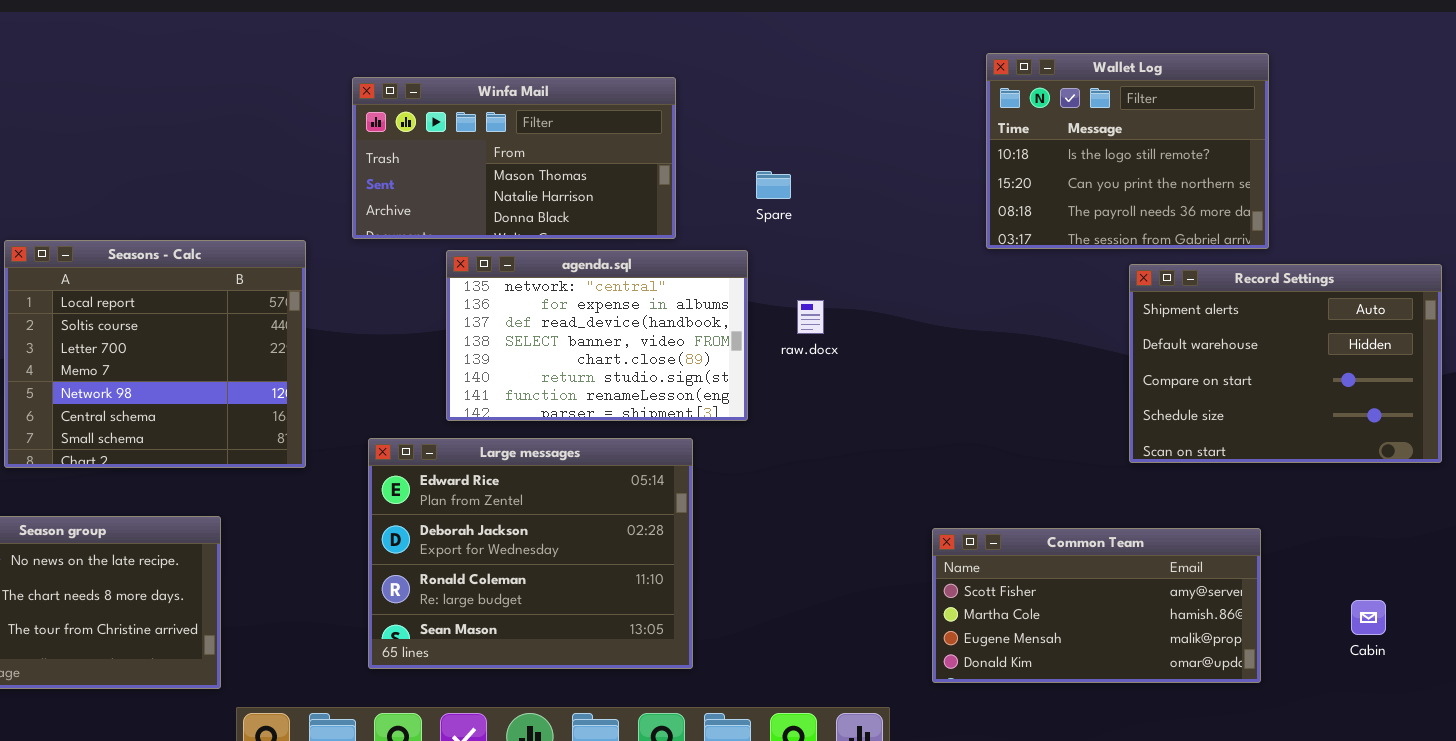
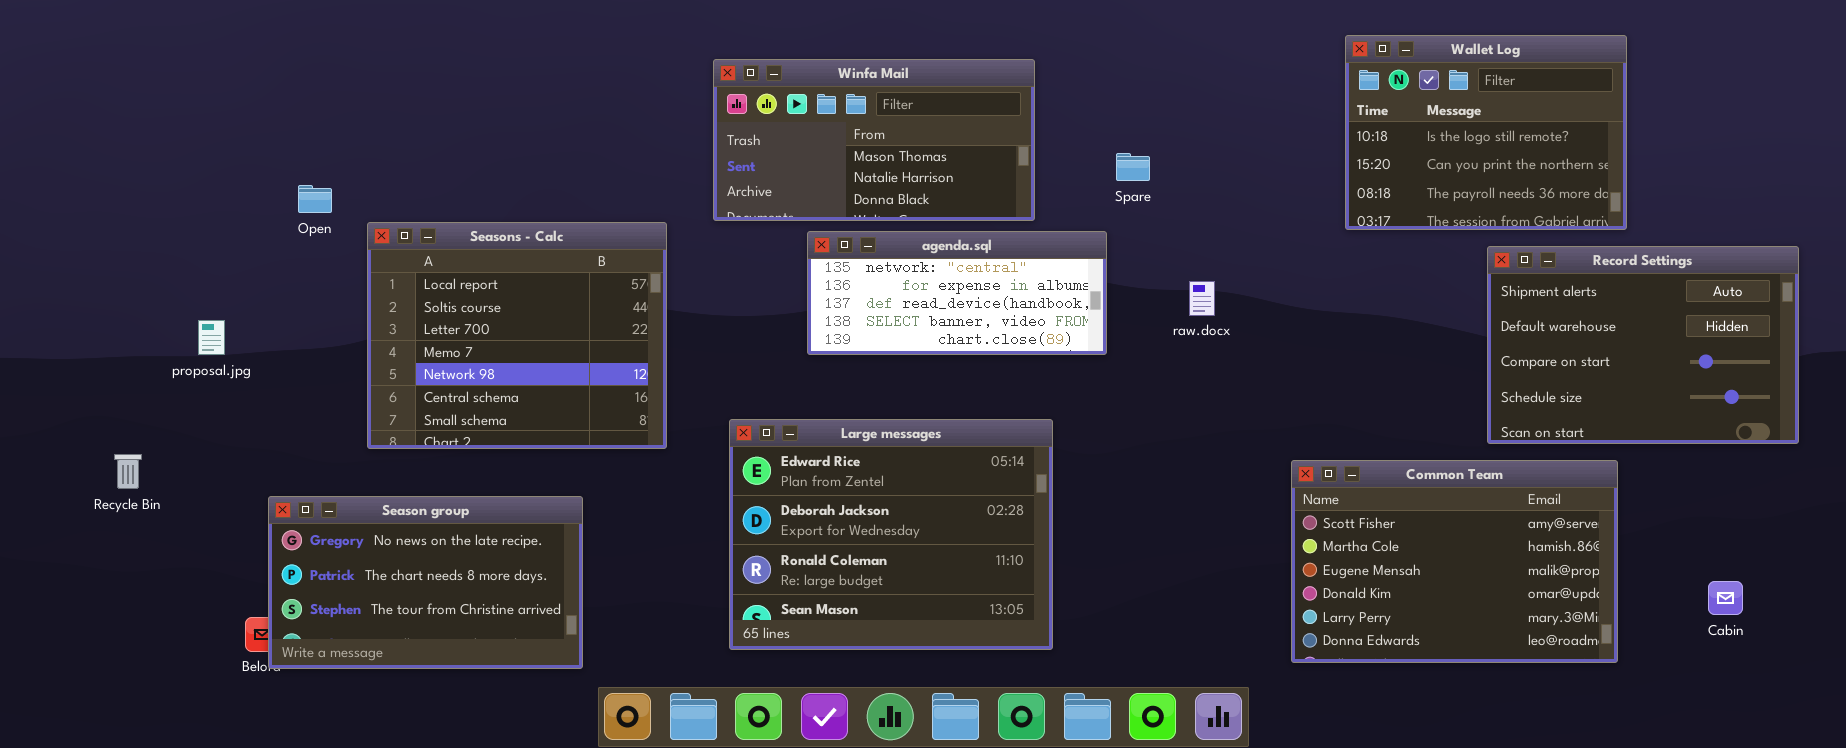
agenda.sql: [446,250,748,421] -> [807,231,1107,355], resized
raw.docx: [797,300,824,334] -> [1189,281,1215,316], moved
Common Team: [932,528,1261,683] -> [1291,460,1618,663], resized

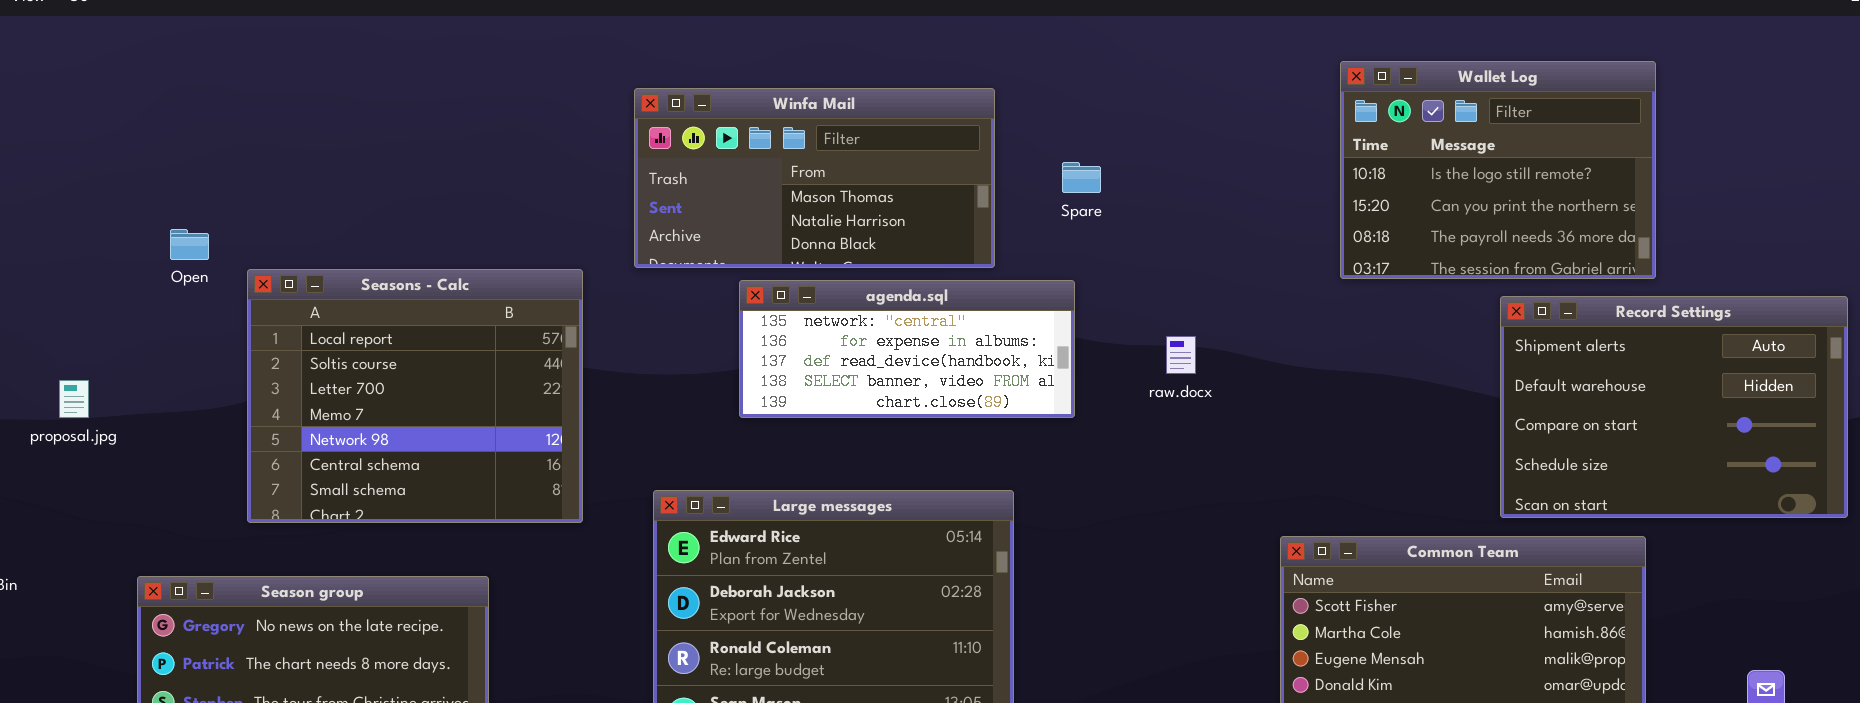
Spare: [1116,153,1150,181] -> [1062,162,1101,193], moved

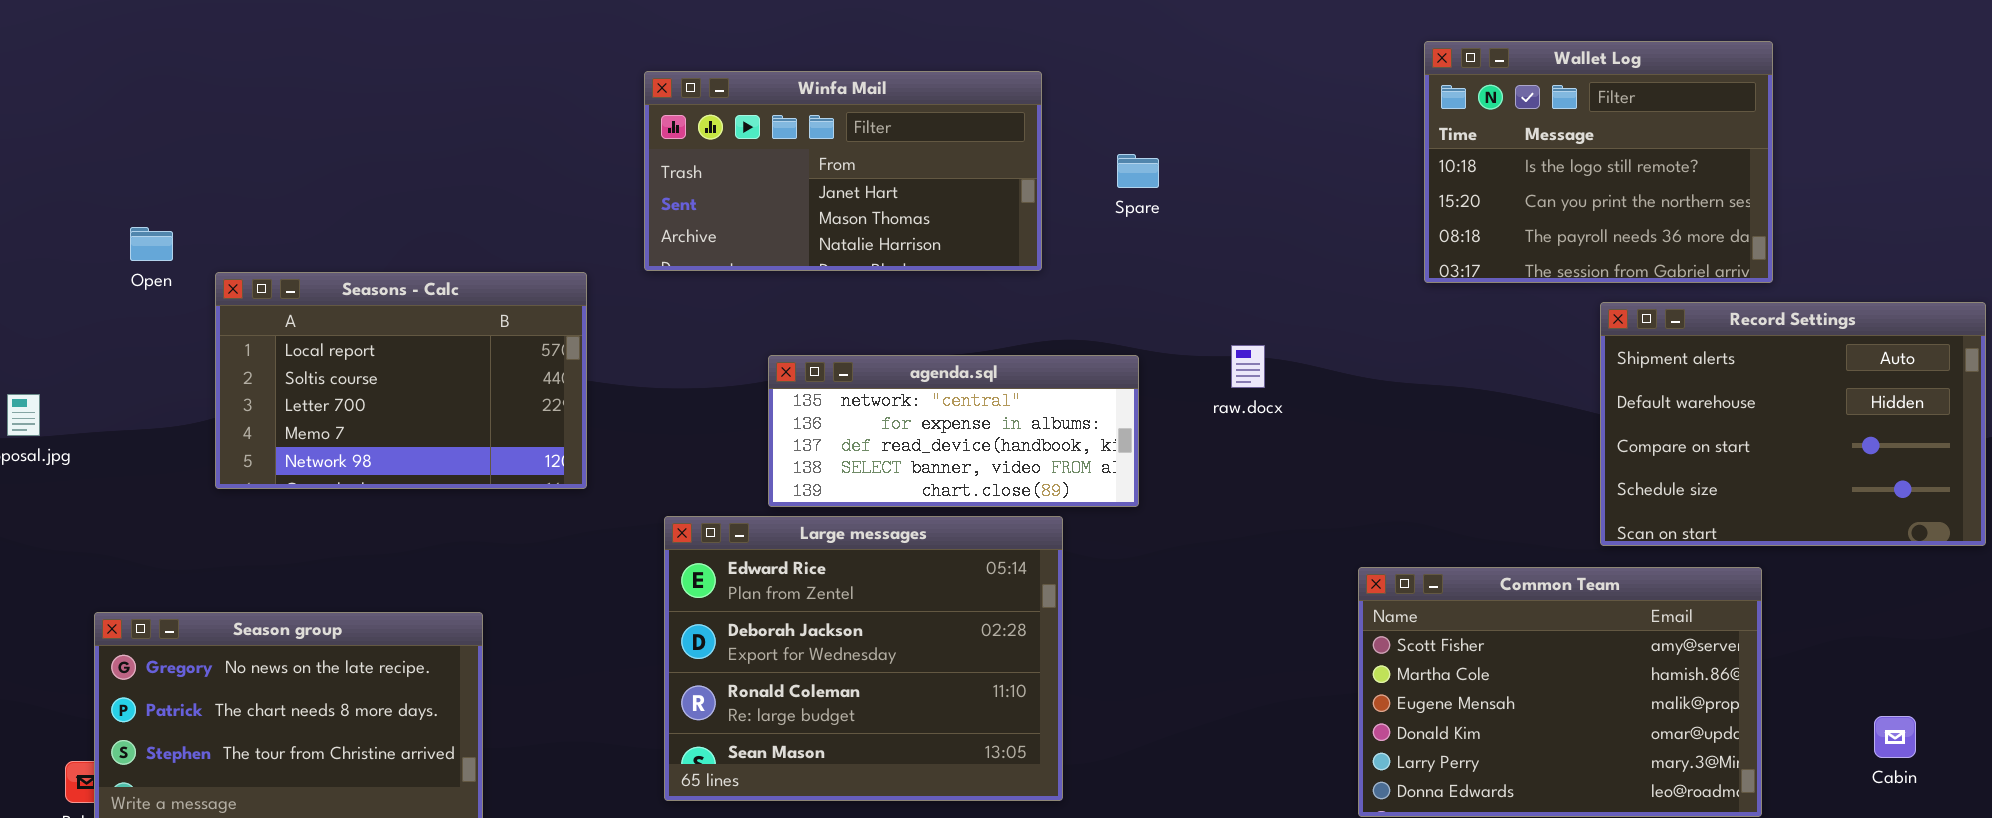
Winfa Mail: [634,88,995,268] -> [644,71,1042,271], scrolled up 1 row
Seasons - Calc: [247,269,583,523] -> [215,272,587,489], resized
agenda.sql: [739,280,1075,418] -> [768,355,1139,507], moved

